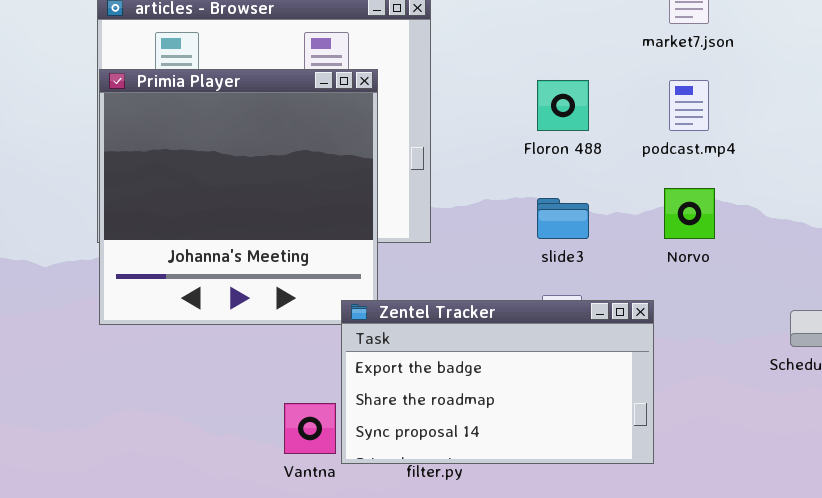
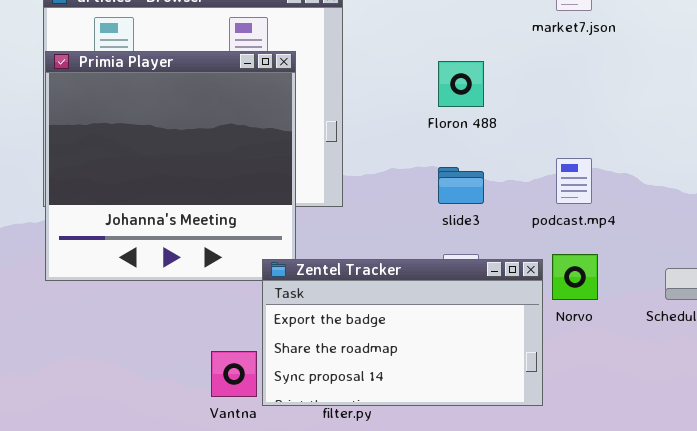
podcast.mp4: [669,80,709,131] -> [556,158,592,204], moved
Norvo: [664,188,715,239] -> [552,254,598,300], moved

